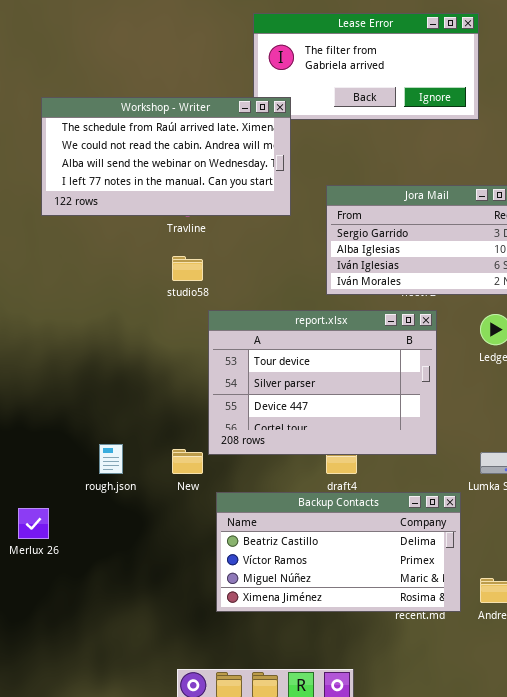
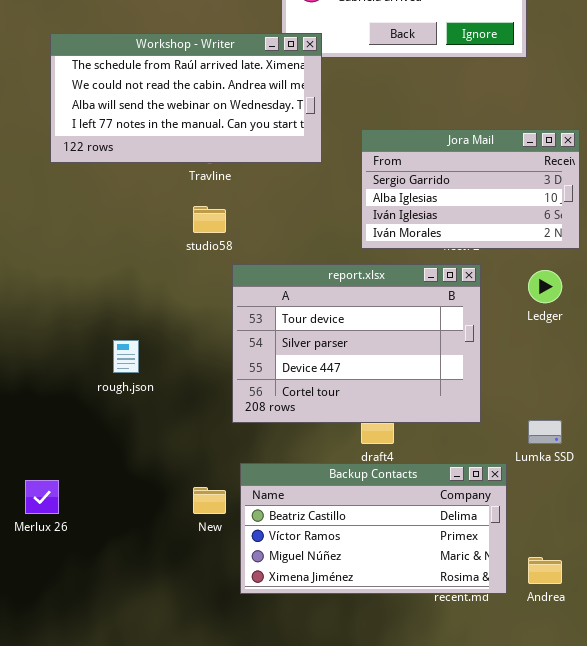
rough.json: [99,444,123,474] -> [113,340,139,373], moved
New: [172,449,203,474] -> [193,487,226,514], moved

